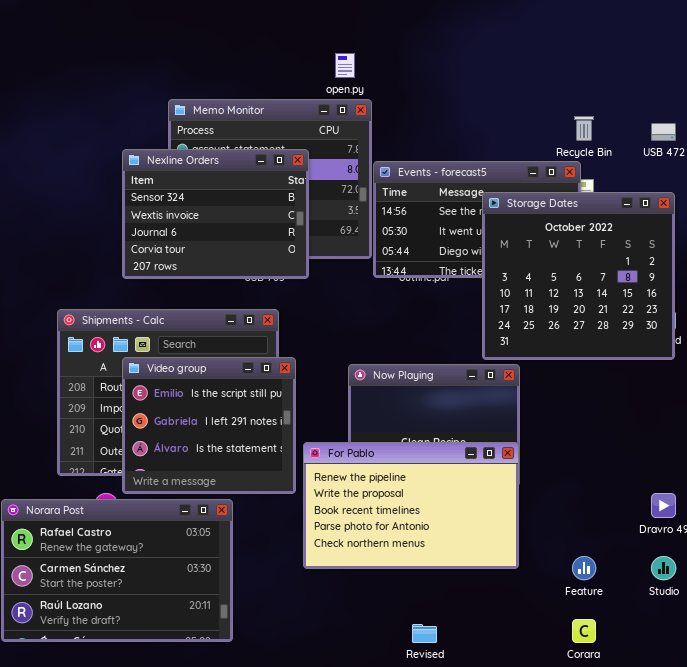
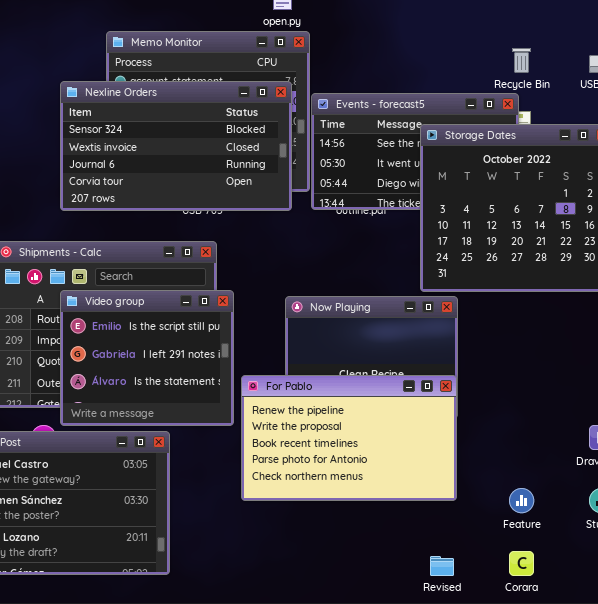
Nexline Orders: [122,149,309,279] -> [60,81,292,211], resized
Revised: [412,624,437,643] -> [430,556,454,576], moved

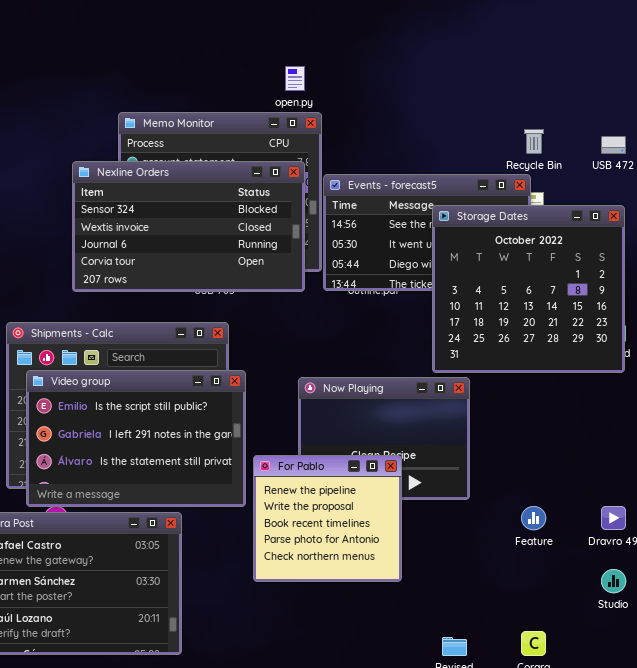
Video group: [60,290,234,426] -> [26,370,246,507], resized
For Pablo: [241,375,457,501] -> [253,455,402,582], resized
Feature: [509,488,534,513] -> [521,506,546,530], moved

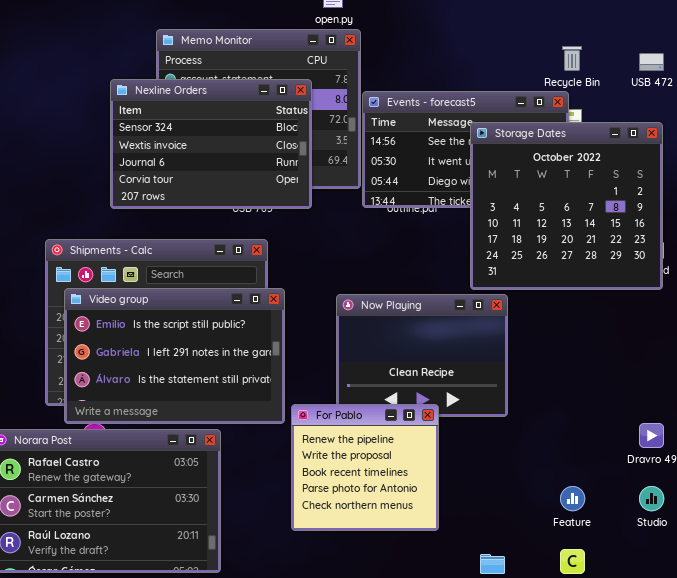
Nexline Orders: [72,161,305,292] -> [110,79,312,209], resized
For Pablo: [253,455,402,582] -> [291,404,439,531], moved
Feature: [521,506,546,530] -> [560,486,585,511], moved

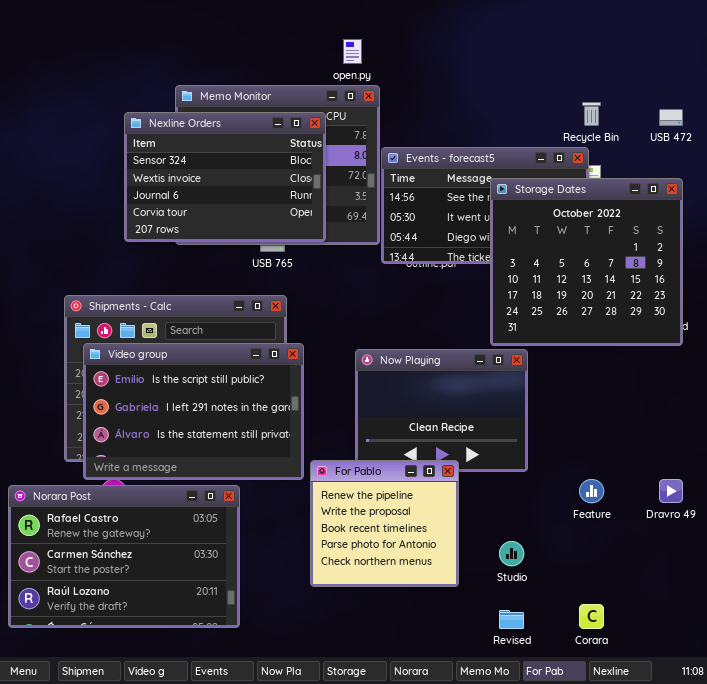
Nexline Orders: [110,79,312,209] -> [124,112,326,242], moved
Feature: [560,486,585,511] -> [579,479,604,503], moved
Studio: [639,486,664,511] -> [499,541,524,566], moved

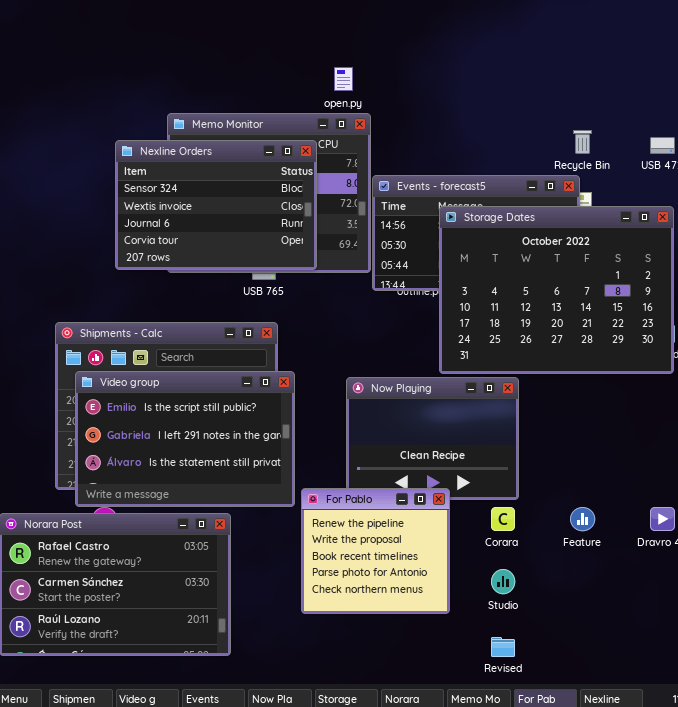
Storage Dates: [490,178,683,346] -> [439,206,674,374], resized
Corara: [579,604,604,629] -> [491,507,515,531], moved

